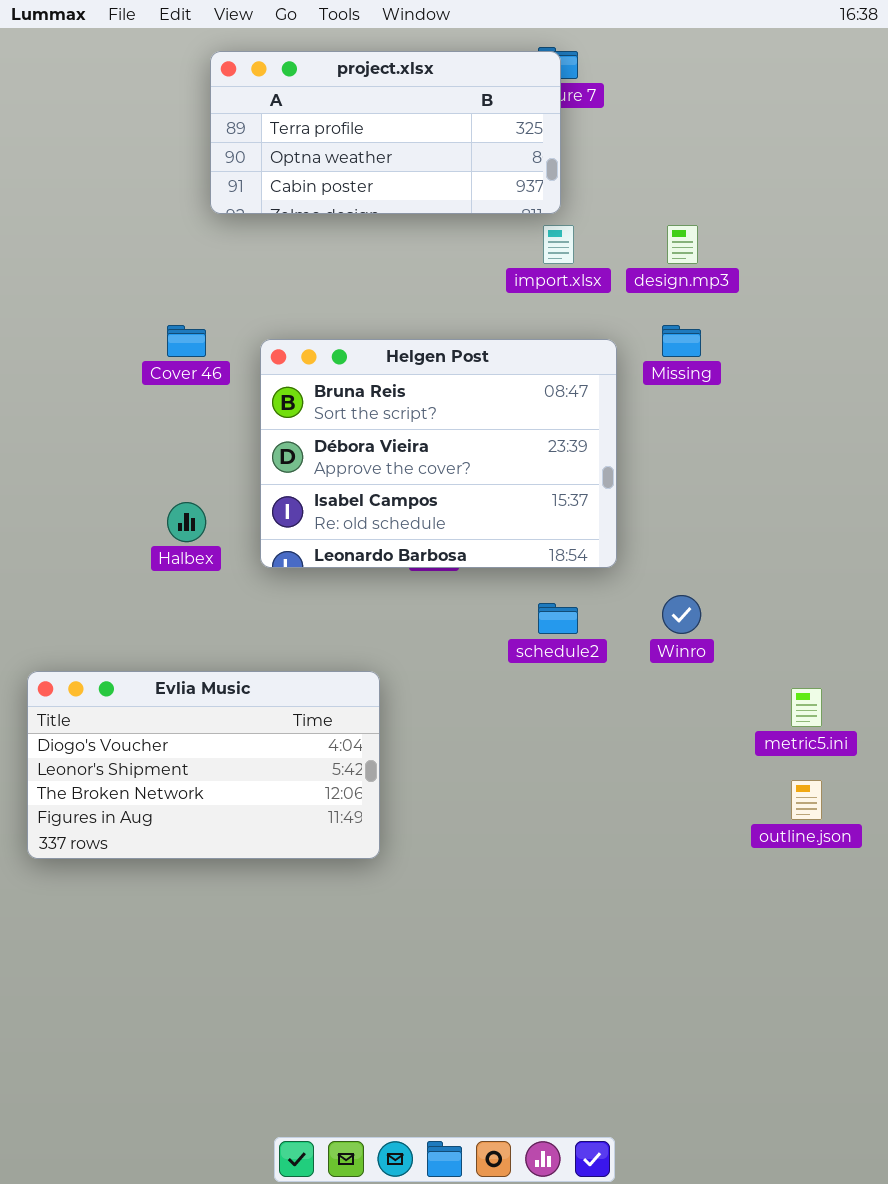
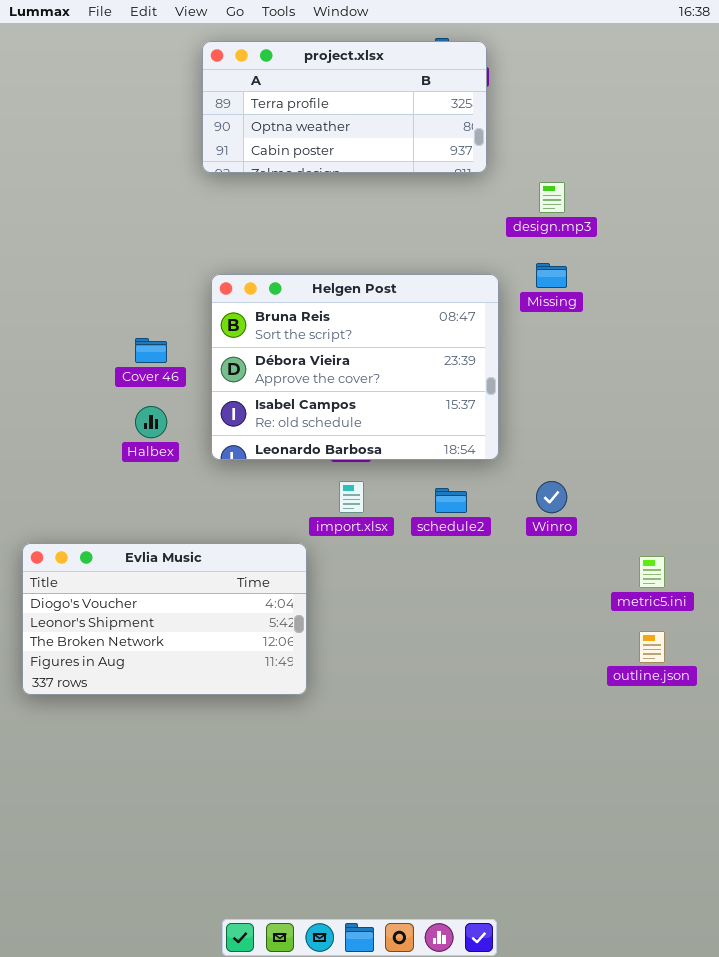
project.xlsx: [210,51,561,214] -> [202,41,487,173], moved
import.xlsx: [543,225,574,264] -> [339,481,364,513], moved
Cover 46: [167,325,206,357] -> [135,338,167,363], moved

